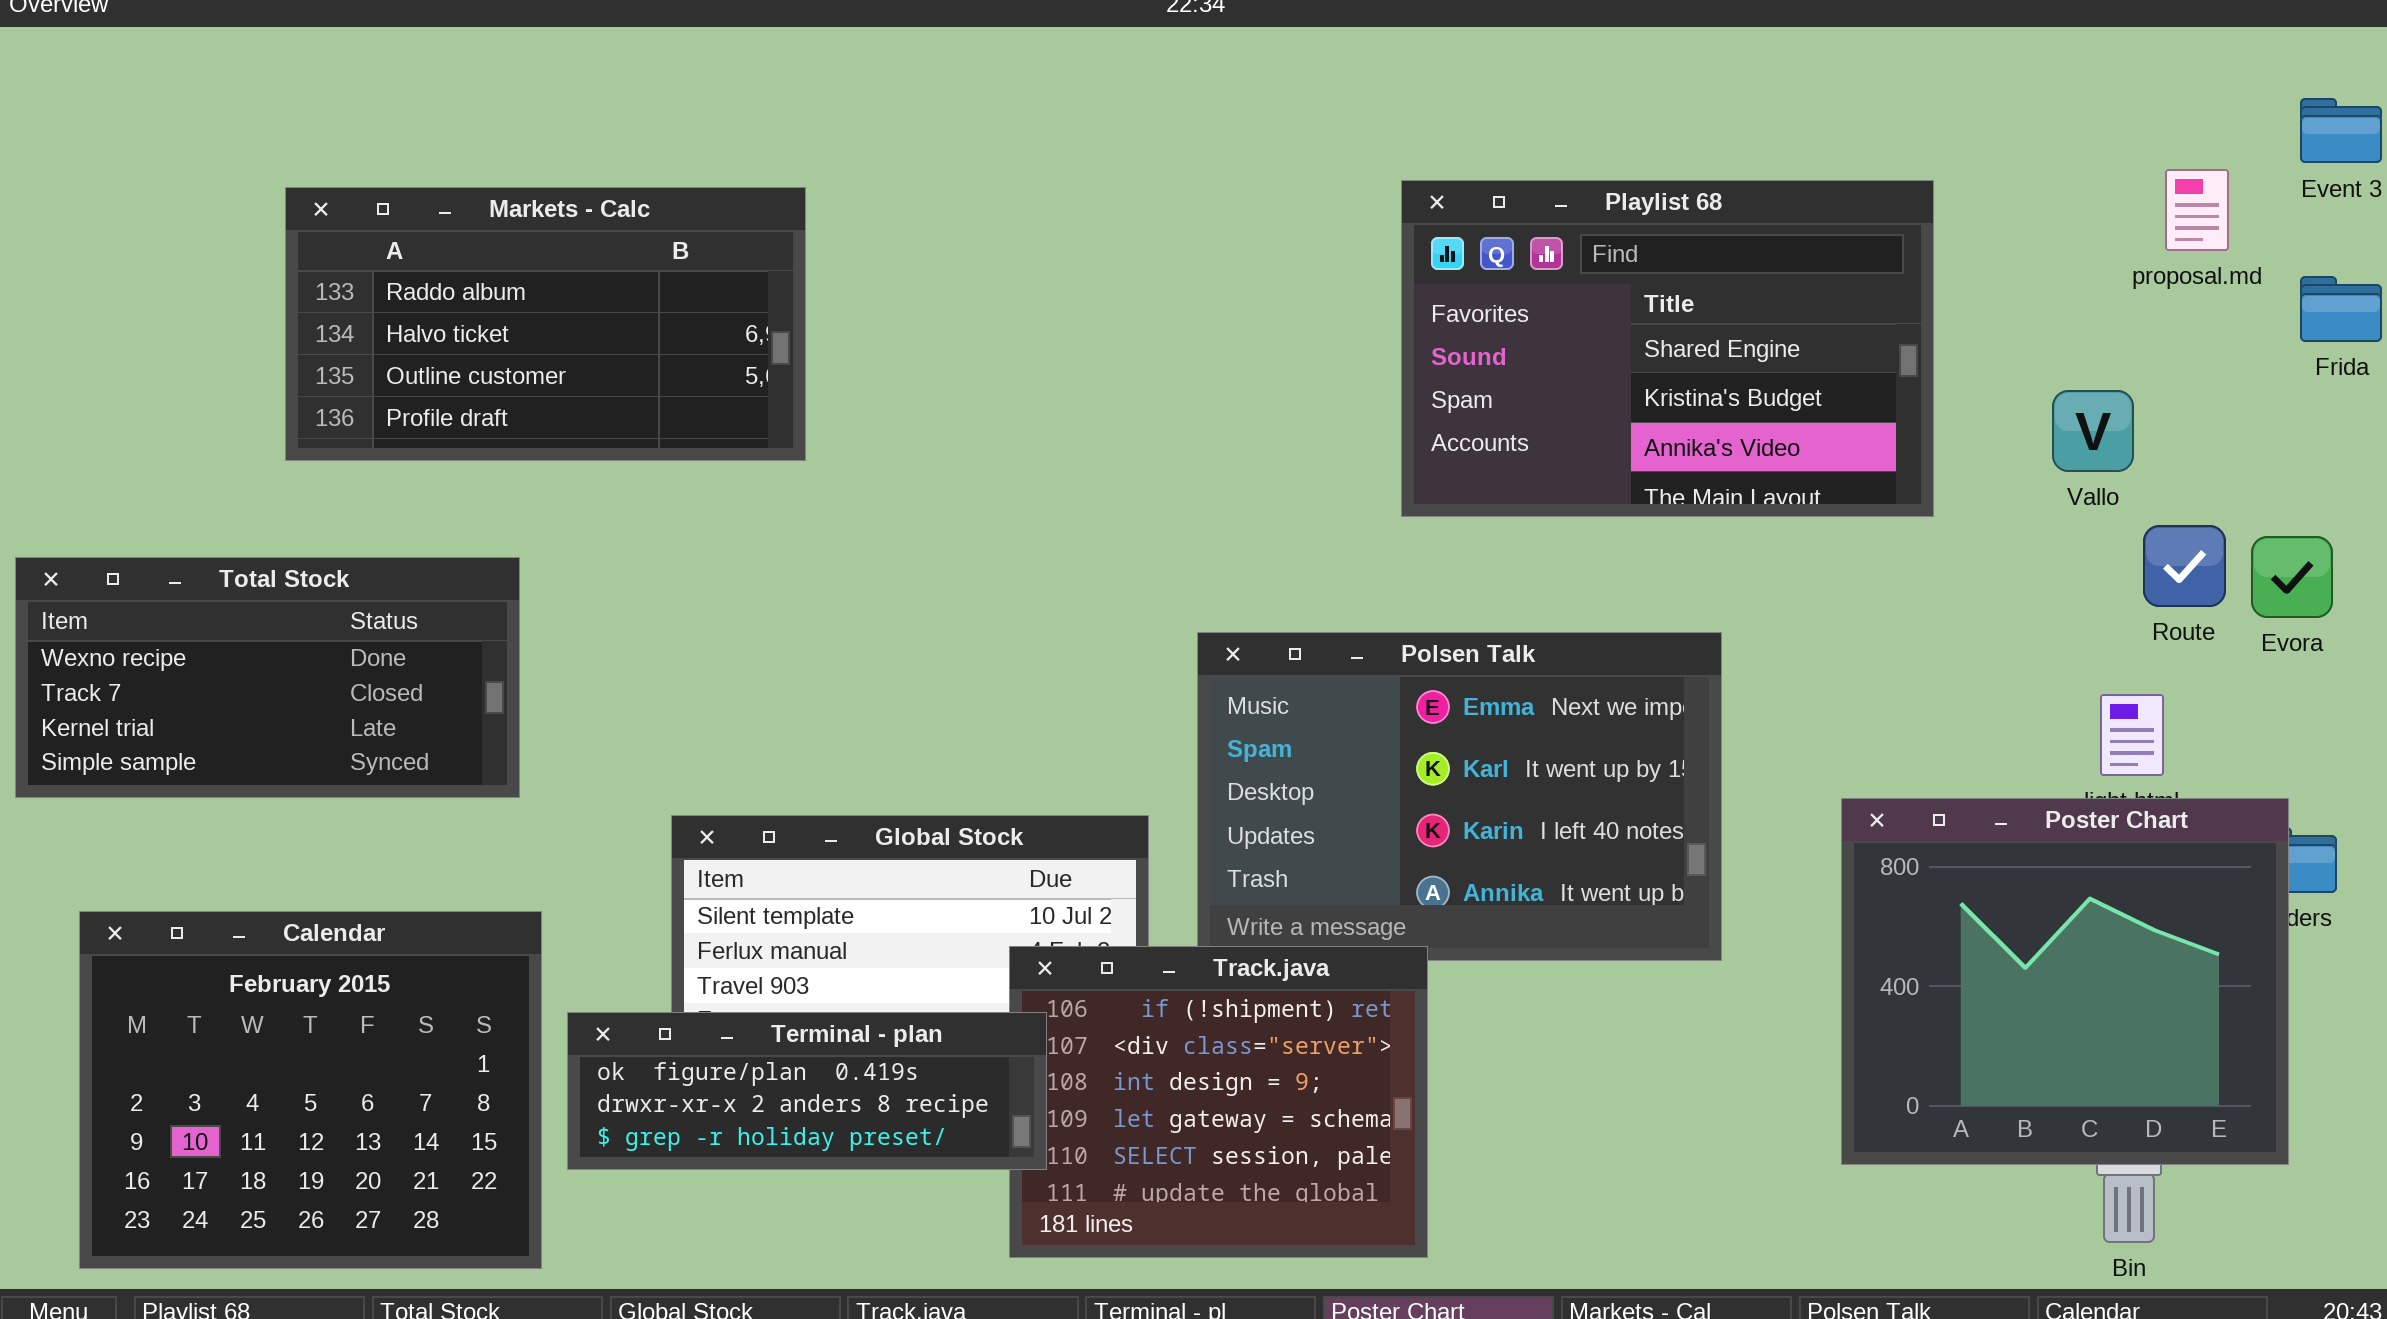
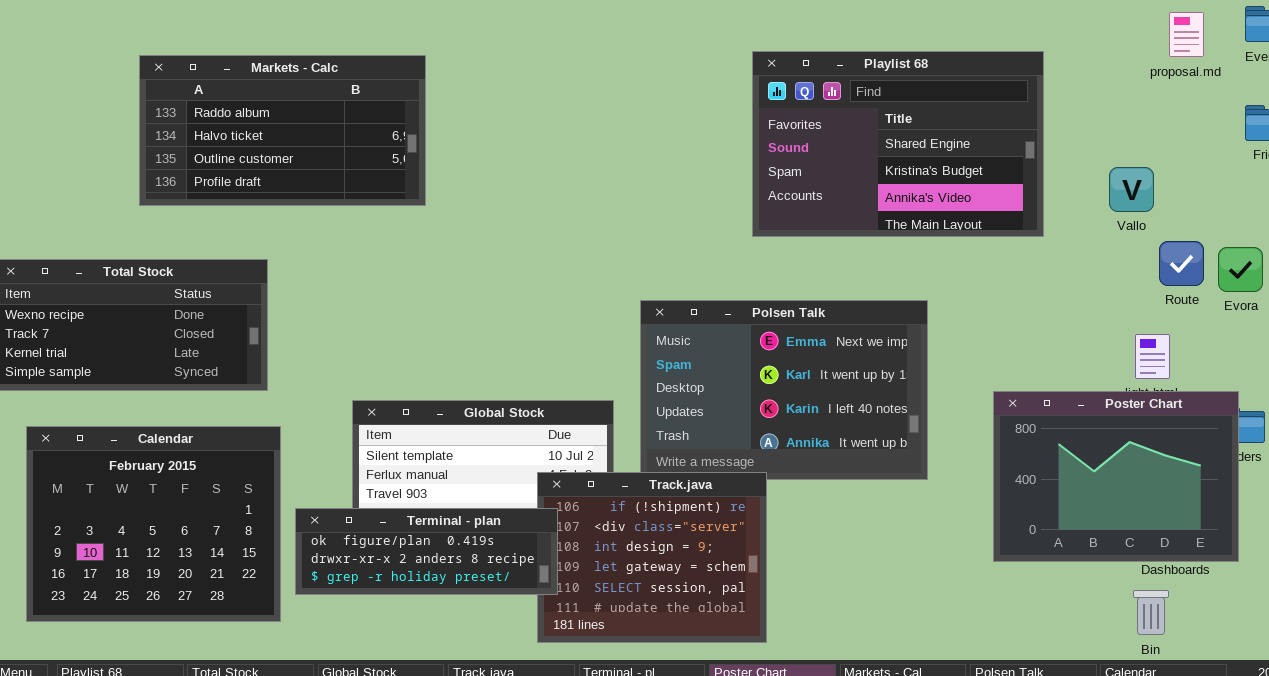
proposal.md: [2165,169,2229,251] -> [1169,12,1204,57], moved
Poster Chart: [1841,798,2289,1165] -> [993,391,1239,562], resized
Calendar: [79,911,542,1269] -> [26,426,281,622], moved

